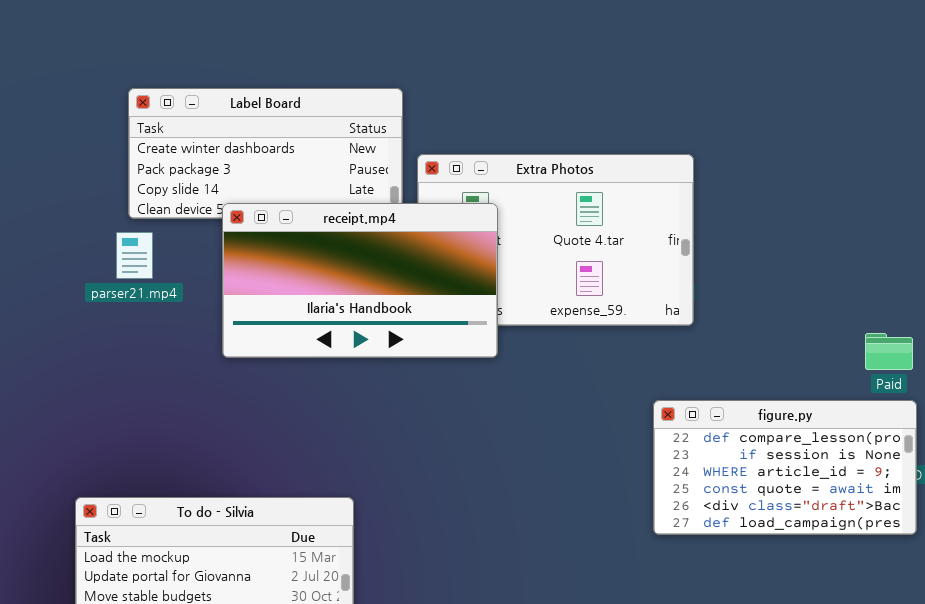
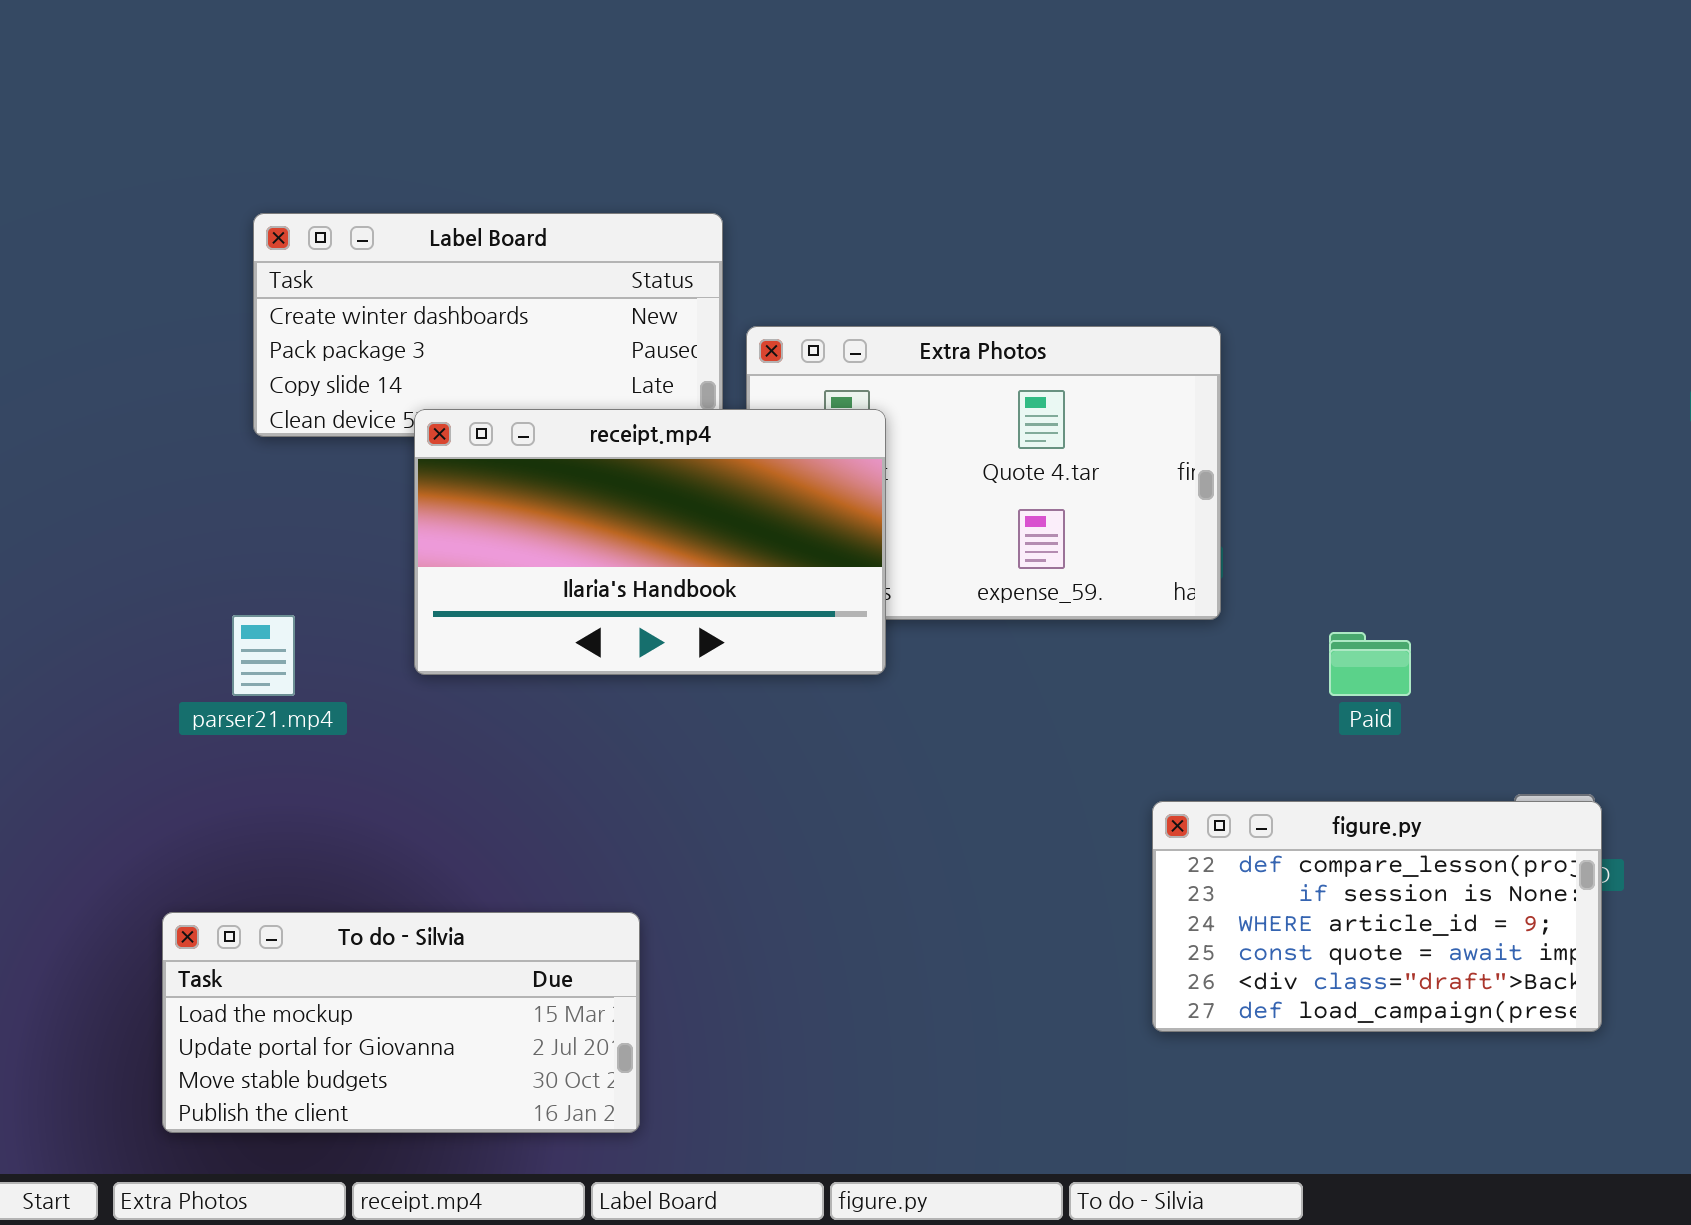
parser21.mp4: [116,232,153,279] -> [232,615,295,696], moved
Paid: [865,333,913,370] -> [1329,632,1411,696], moved
figure.py: [653,400,917,535] -> [1152,801,1602,1032], moved

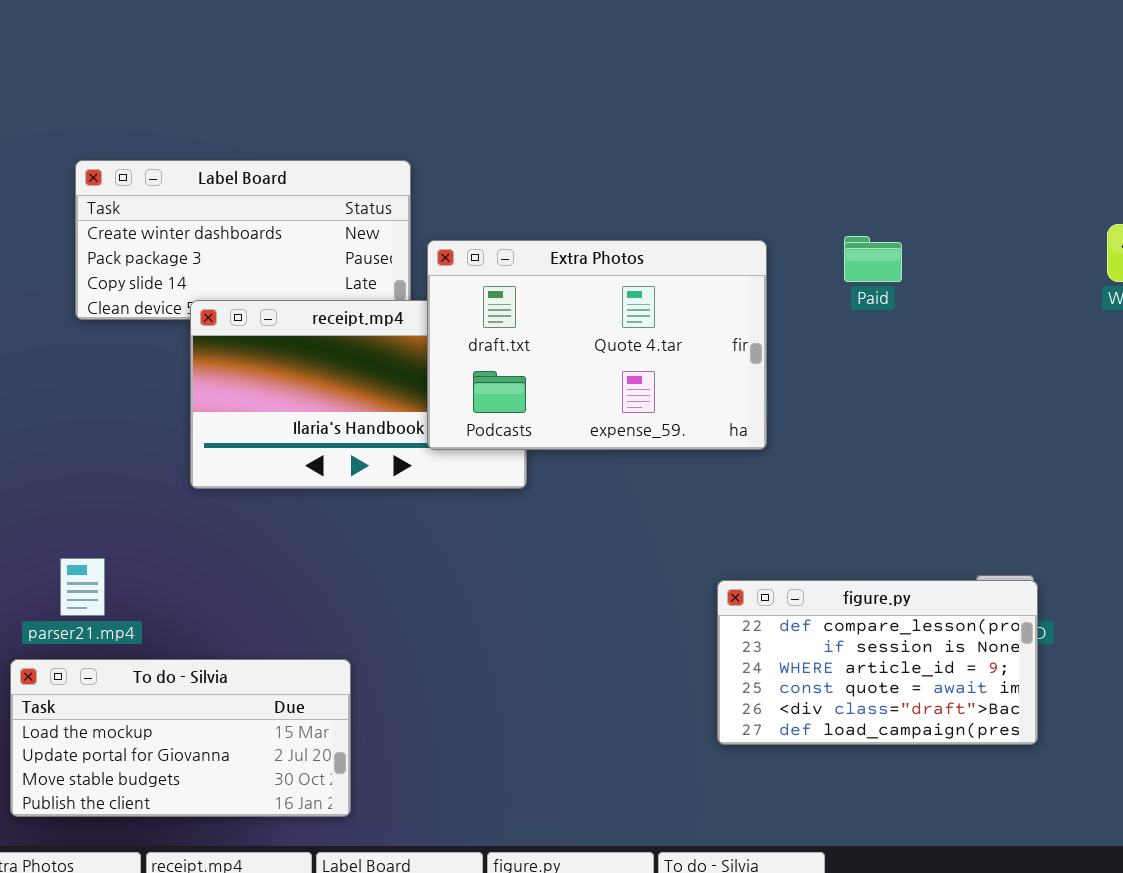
Extra Photos: [746,326,1221,620] -> [427,240,767,450], raised
parser21.mp4: [232,615,295,696] -> [60,558,105,616], moved
Paid: [1329,632,1411,696] -> [844,236,902,282], moved

